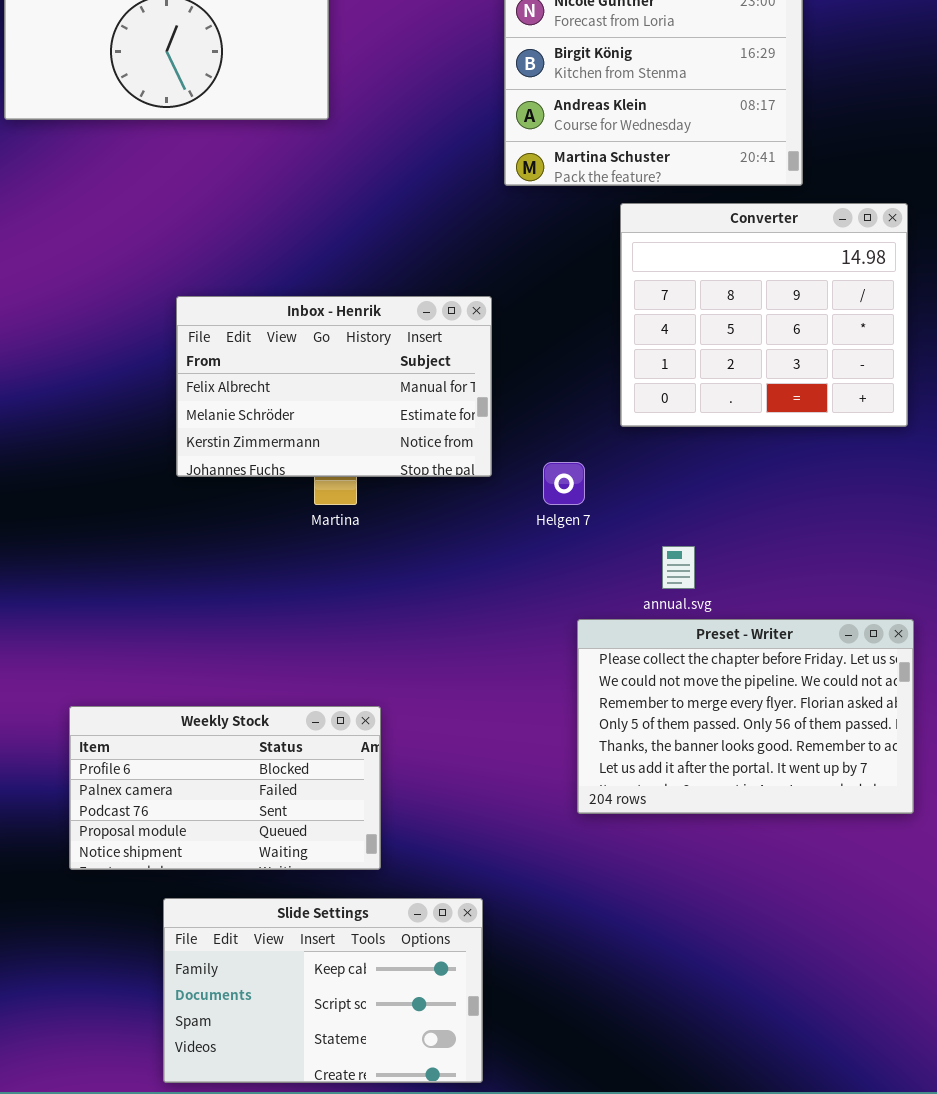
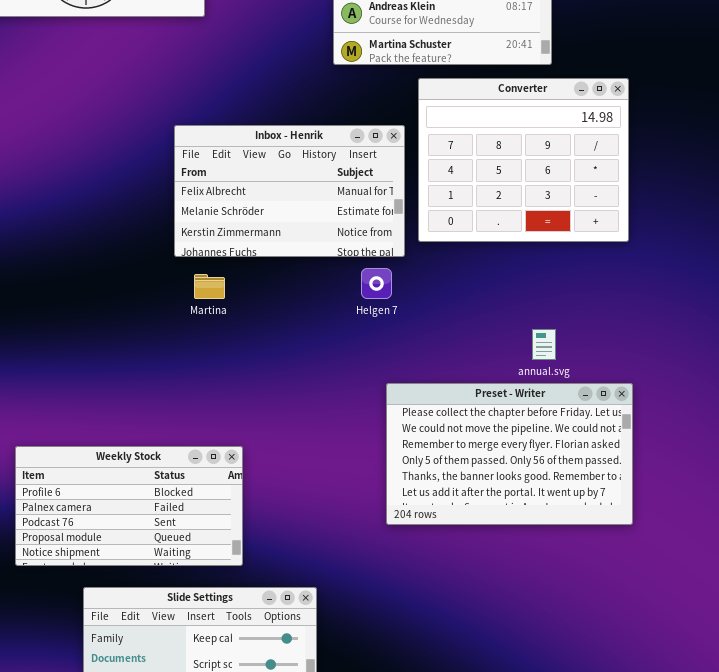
Inbox - Henrik: [176,296,492,477] -> [174,125,405,257], moved
annual.svg: [662,546,695,589] -> [532,329,556,360], moved

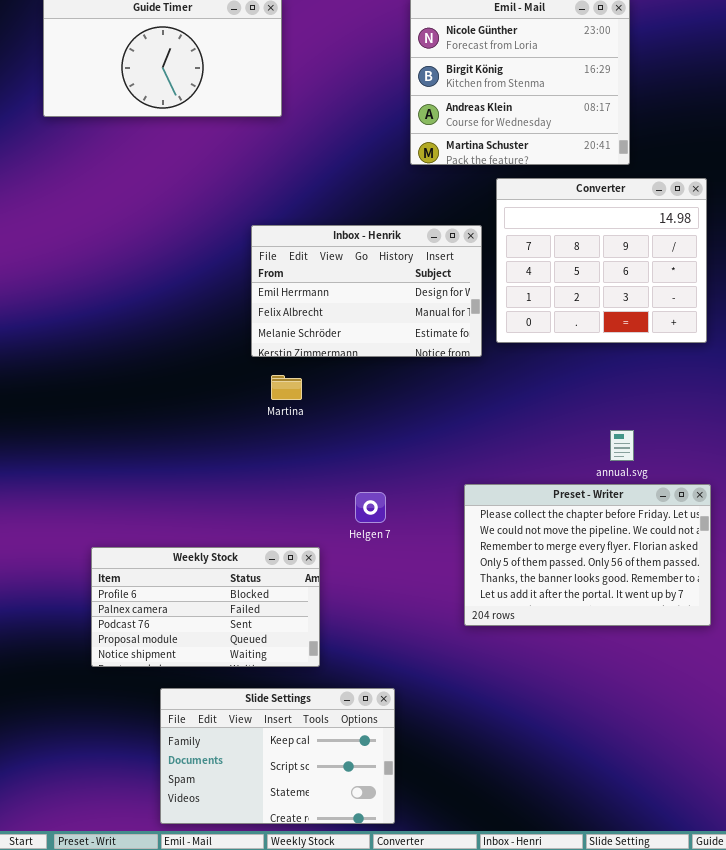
Inbox - Henrik: [174,125,405,257] -> [251,225,482,357], scrolled up 1 row
Helgen 7: [361,268,392,299] -> [355,492,386,523], moved

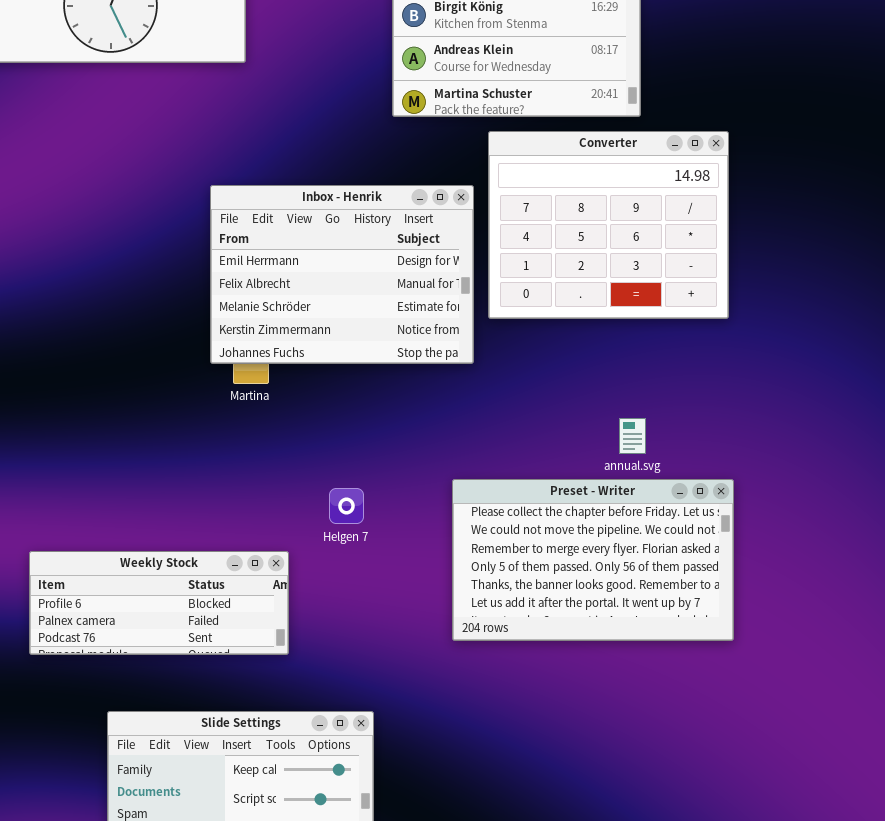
Inbox - Henrik: [251,225,482,357] -> [210,185,474,364], resized
Weekly Stock: [91,547,320,667] -> [29,551,289,655], resized

